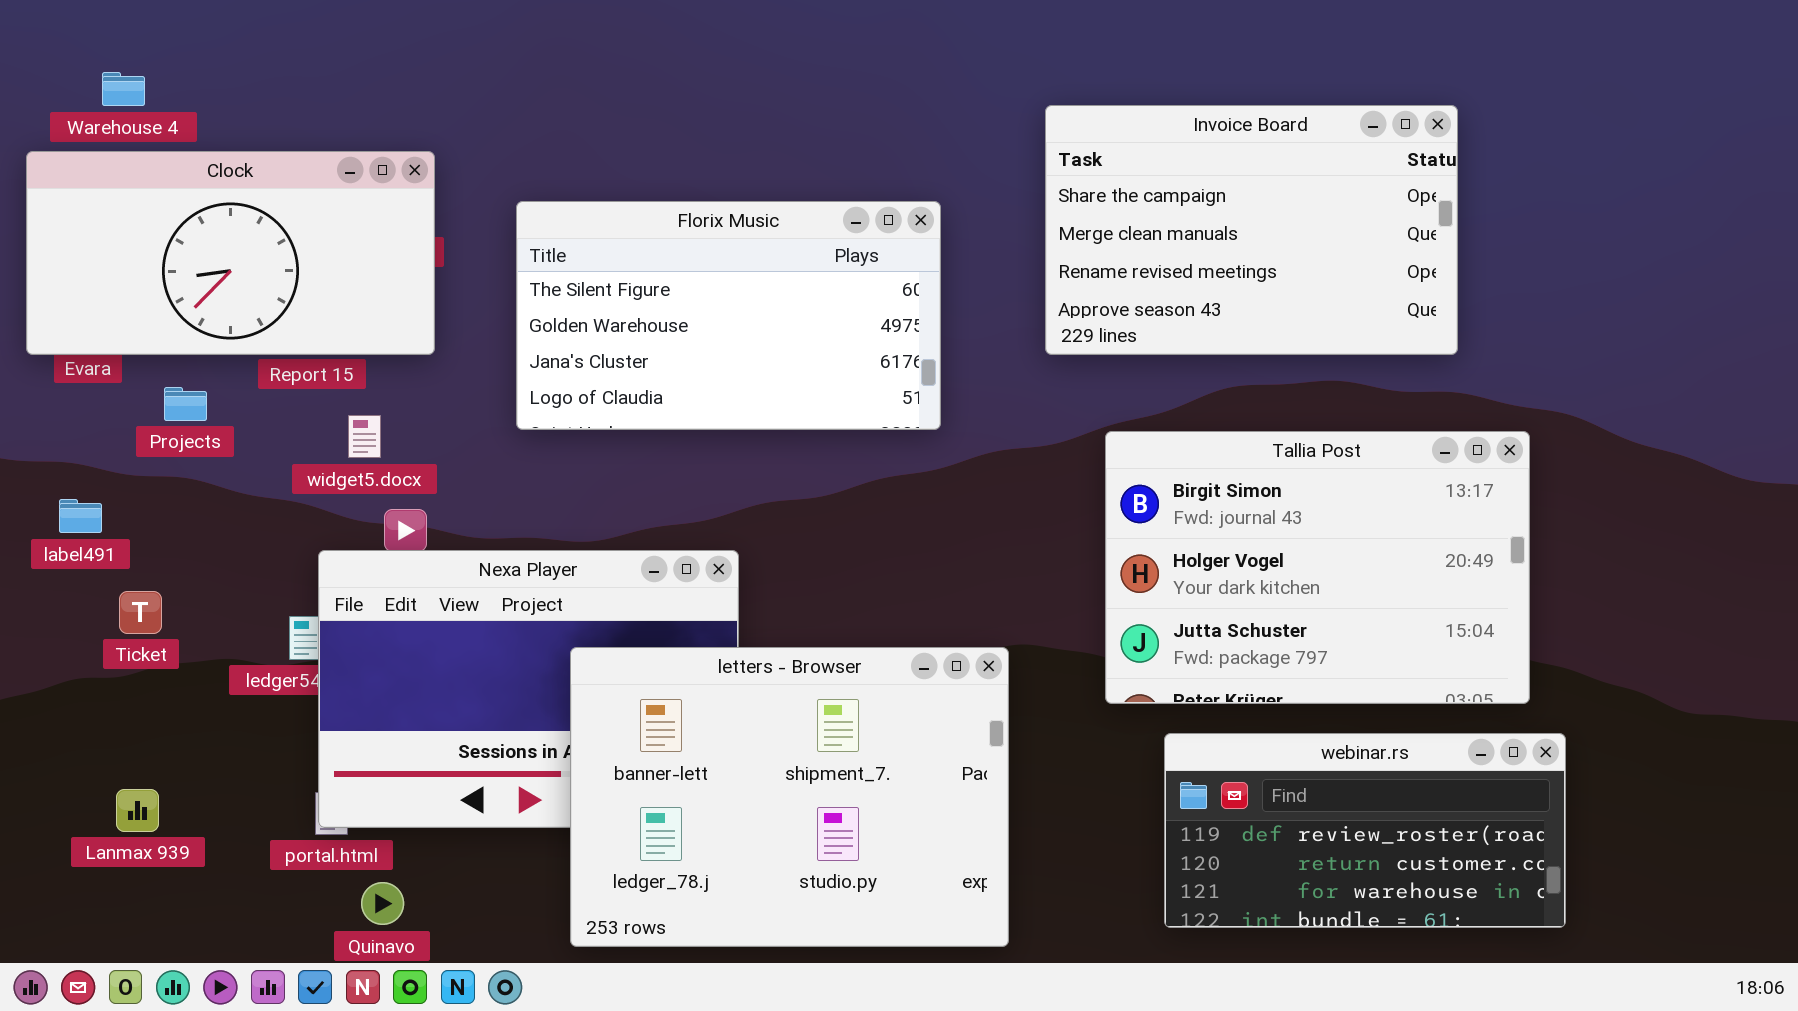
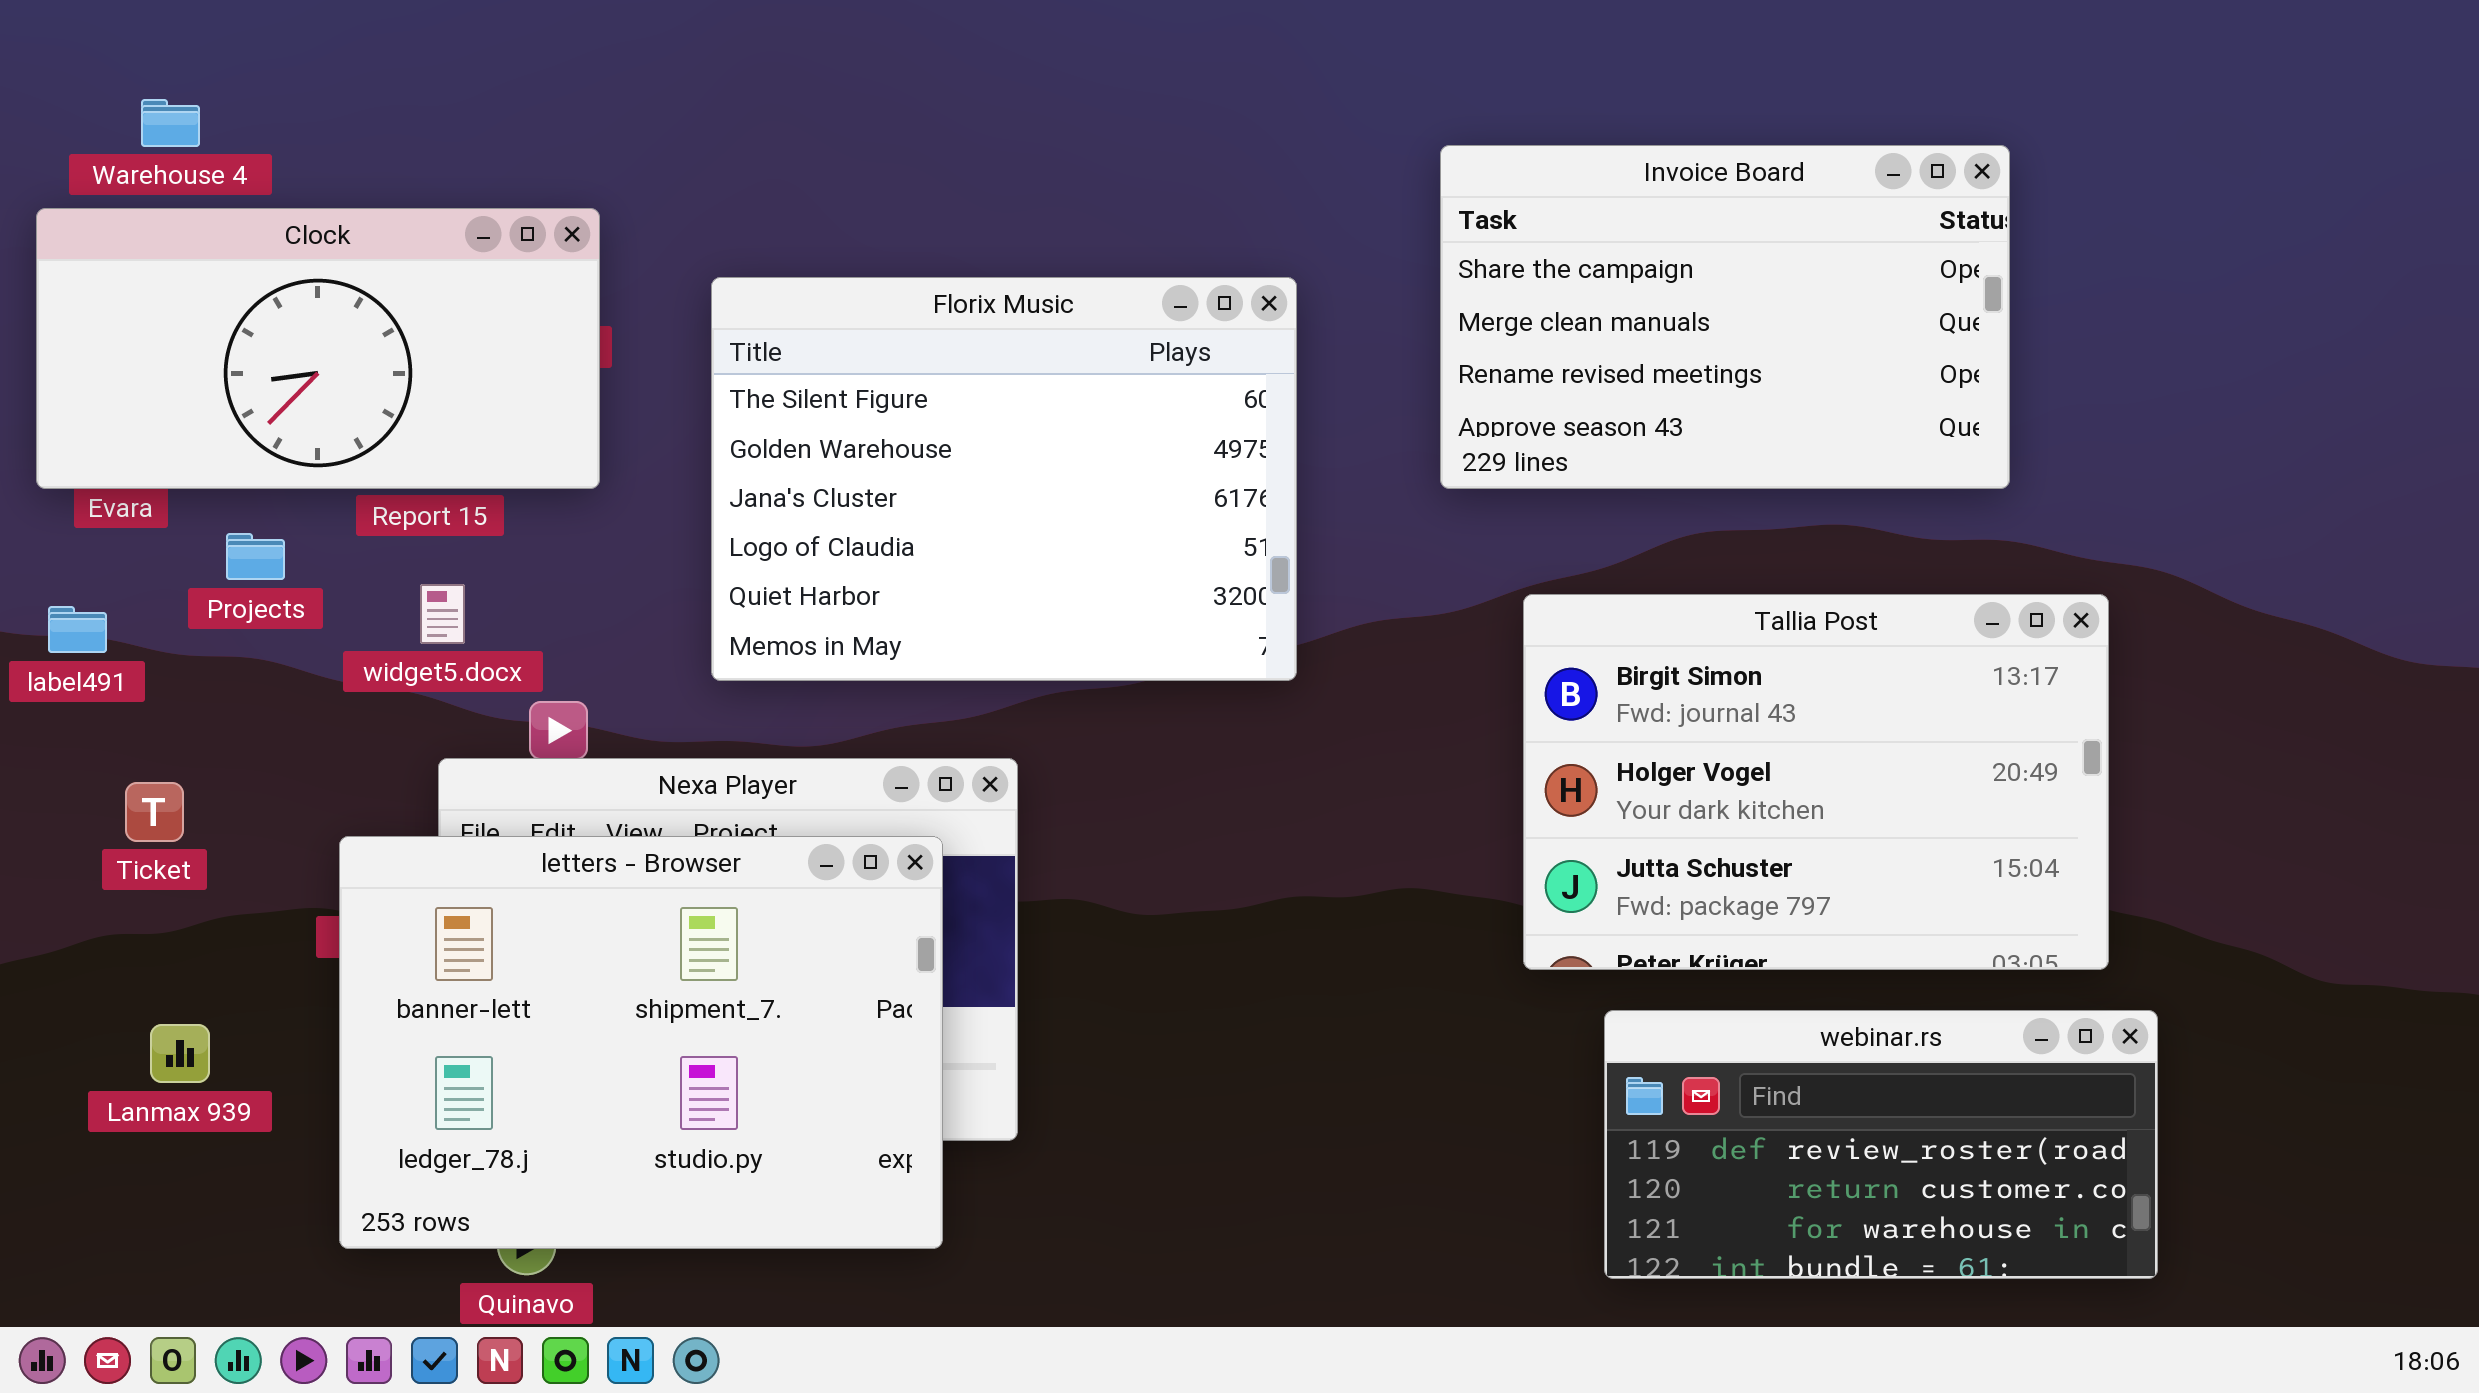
Florix Music: [516,201,941,430] -> [711,277,1297,681], resized
widget5.docx: [348,415,381,458] -> [420,584,465,644], moved
label491: [59,499,102,533] -> [48,606,107,653], moved
Ticket: [119,591,162,634] -> [125,782,184,842], moved
letters - Browser: [570,647,1009,947] -> [339,836,943,1249], moved
Lanmax 939: [116,789,159,832] -> [150,1024,210,1083], moved

